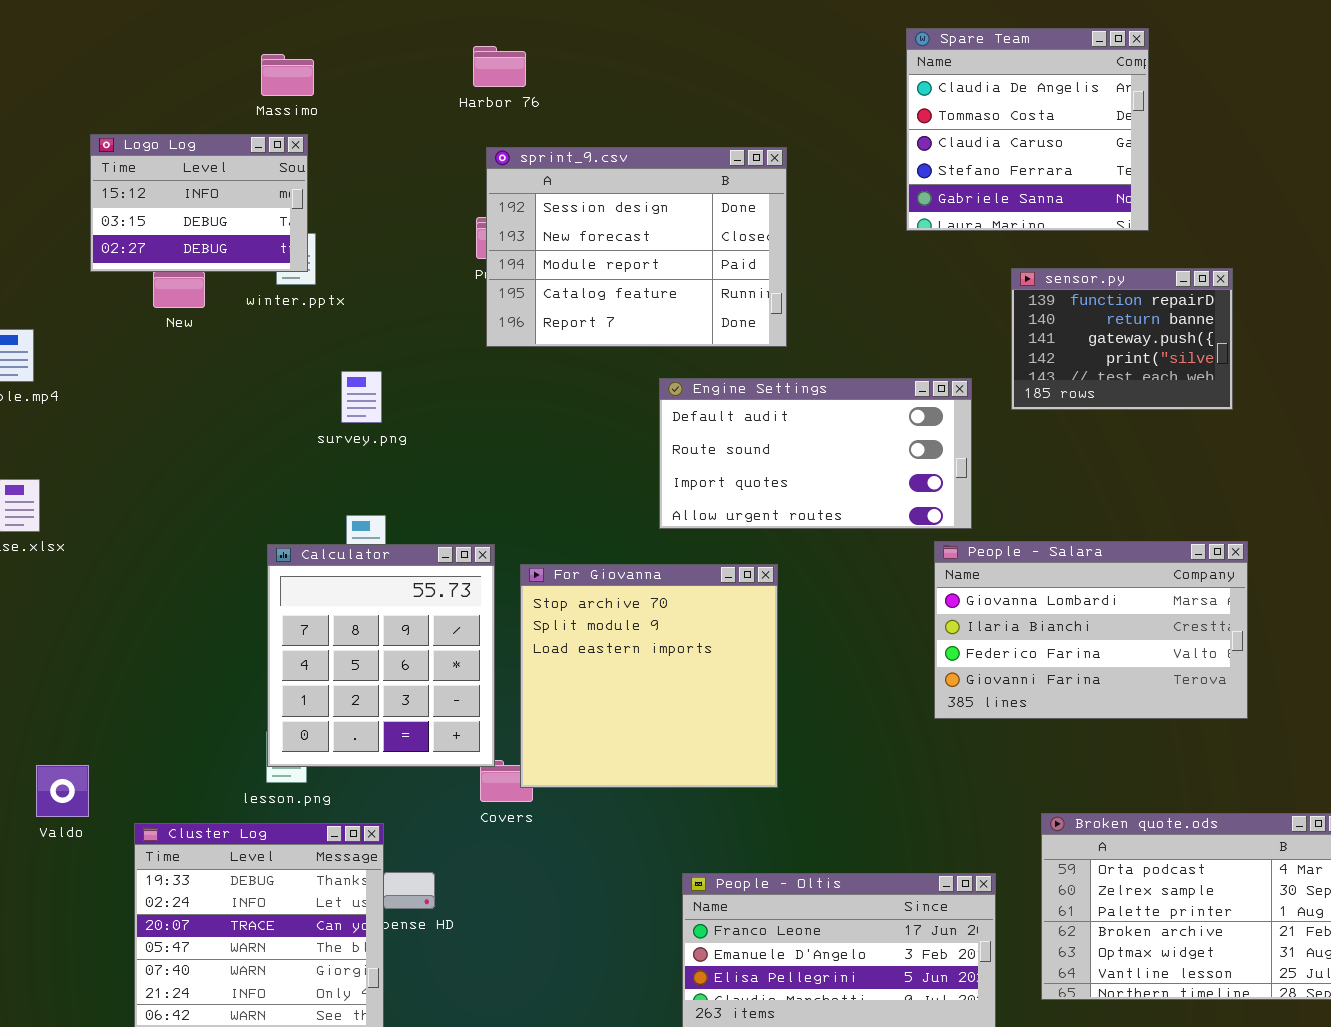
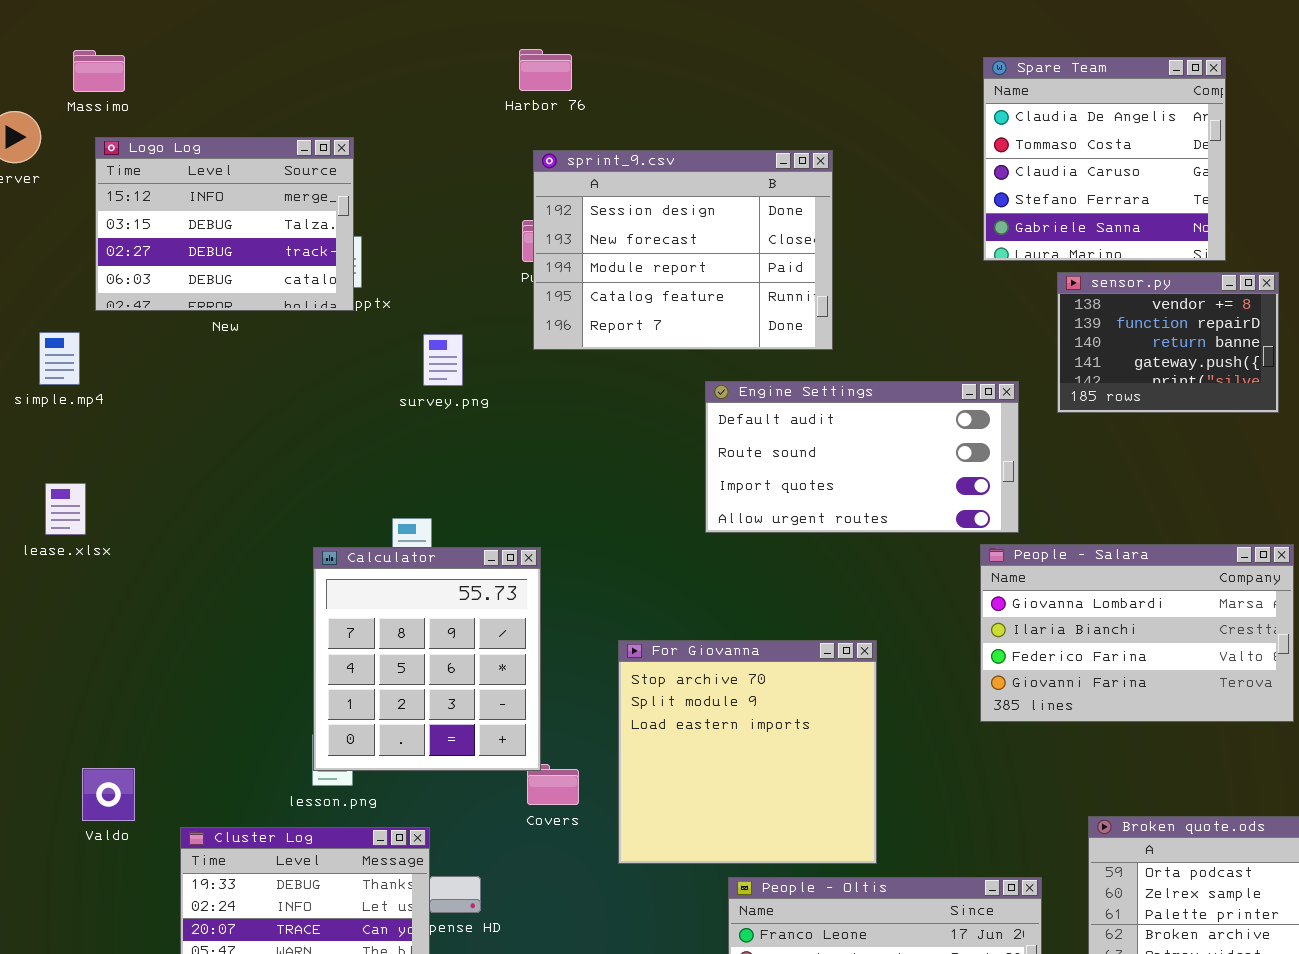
Spare Team: [906,28,1149,231] -> [983,57,1226,261], moved
Massimo: [261,54,314,96] -> [73,50,125,92], moved
Logo Log: [90,134,308,272] -> [95,137,354,311], resized
sensor.py: [1011,268,1233,410] -> [1057,272,1279,413], scrolled up 1 row
survey.png: [341,371,382,423] -> [423,334,463,386], moved
For Giovanna: [520,564,778,788] -> [618,640,877,864], moved

